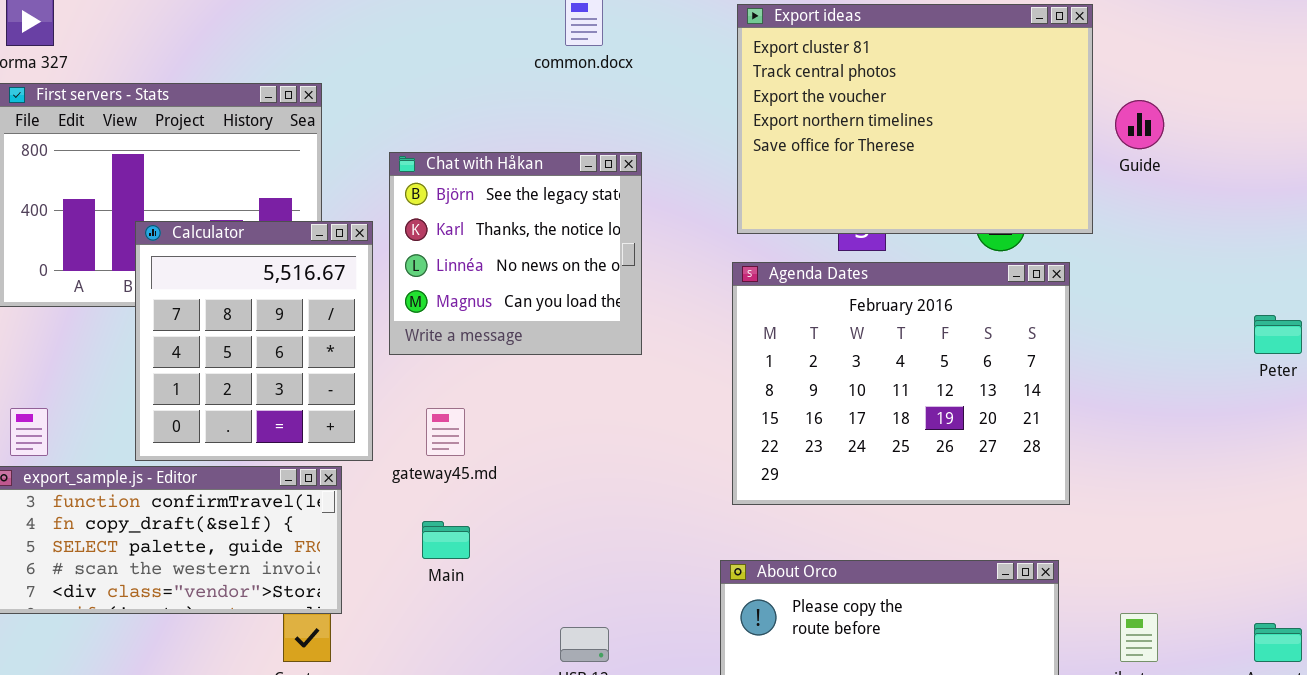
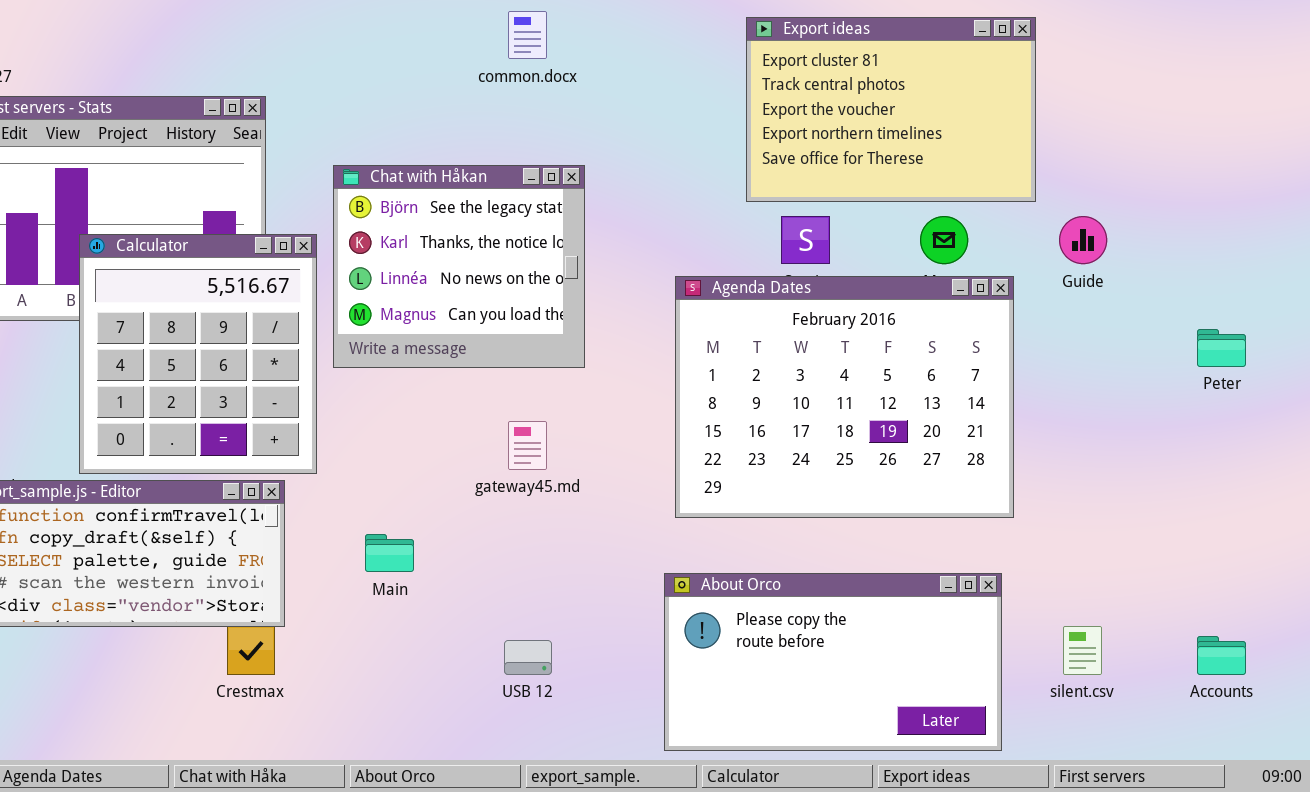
Export ideas: [737,4,1093,234] -> [746,17,1036,202], resized
Guide: [1115,100,1164,149] -> [1059,216,1107,264], moved
gateway45.md: [426,408,465,456] -> [508,421,547,470], moved

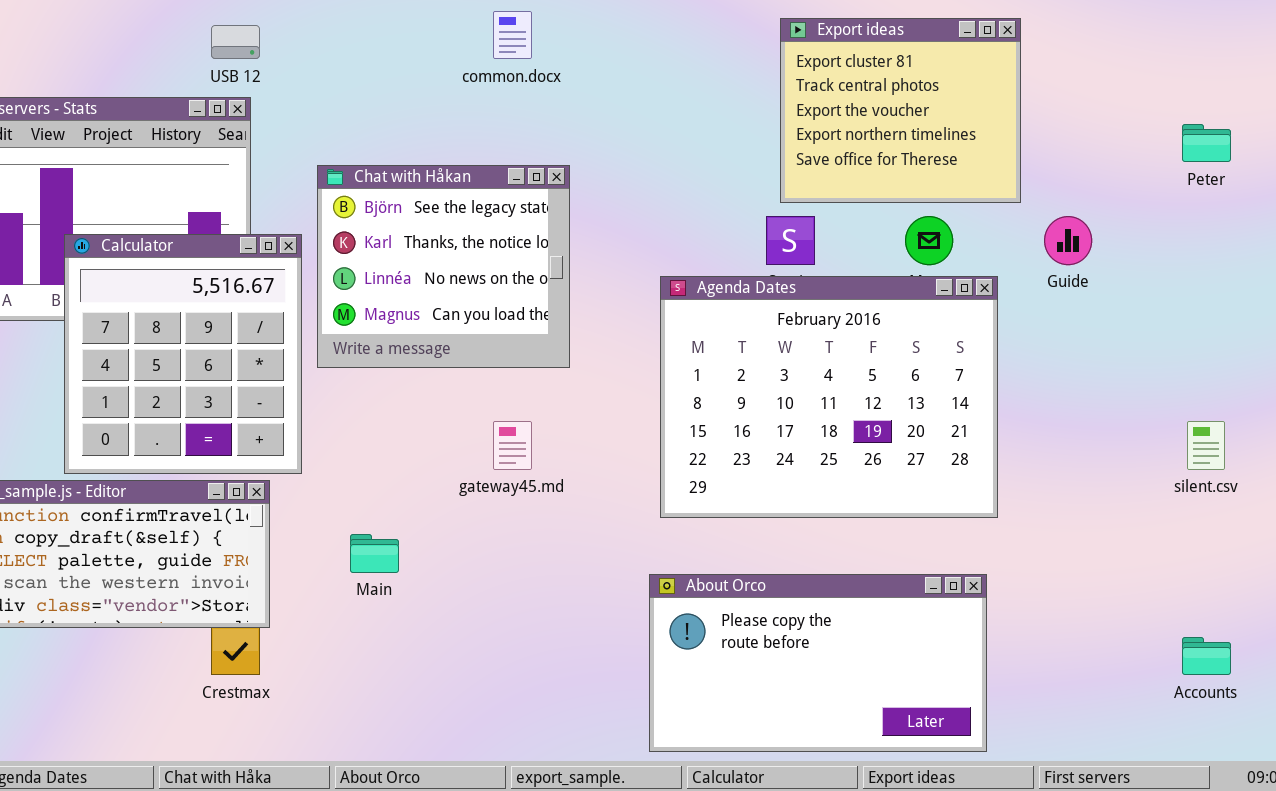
Export ideas: [746,17,1036,202] -> [780,18,1021,203], resized
Peter: [1197,329,1246,367] -> [1182,124,1231,162], moved
silent.csv: [1063,626,1102,675] -> [1187,421,1225,470], moved
USB 12: [504,640,552,675] -> [211,25,260,59], moved

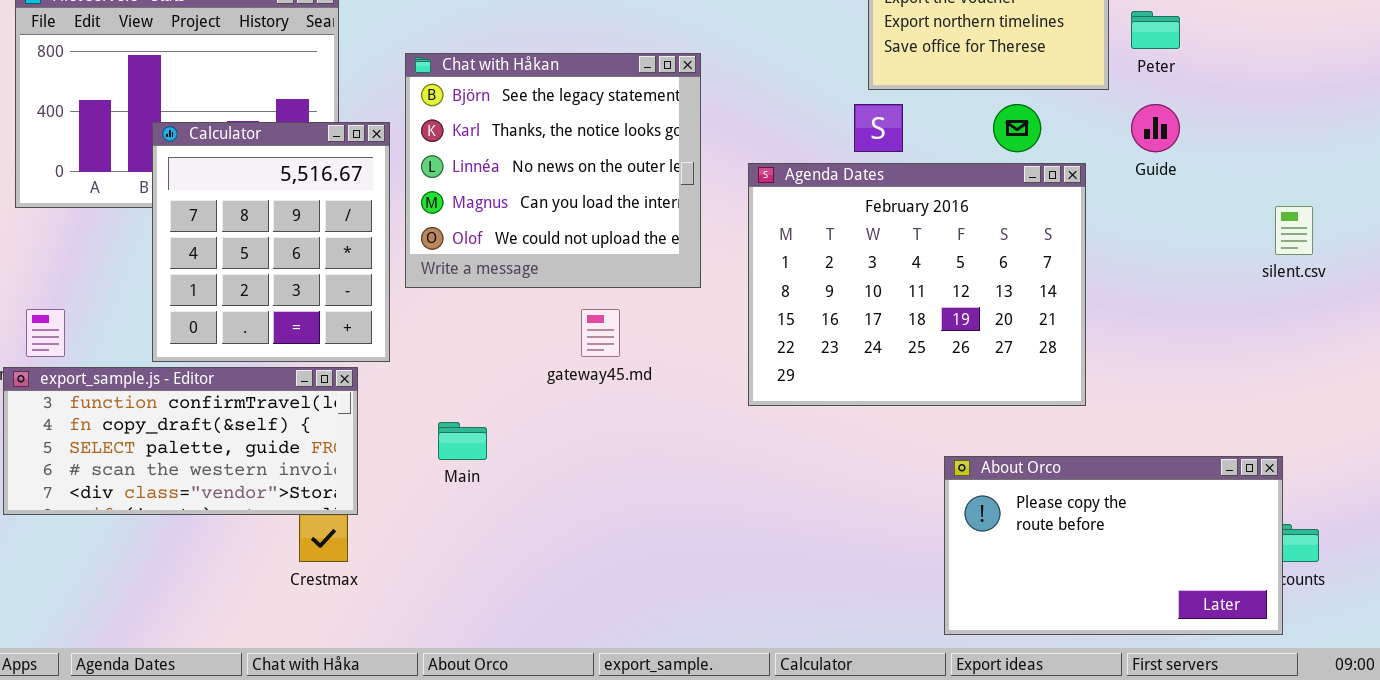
Peter: [1182,124,1231,162] -> [1131,11,1180,49], moved
Chat with Håkan: [317,165,570,368] -> [405,53,701,288], resized
silent.csv: [1187,421,1225,470] -> [1275,206,1313,255], moved
About Orco: [649,574,987,752] -> [944,456,1283,635], moved

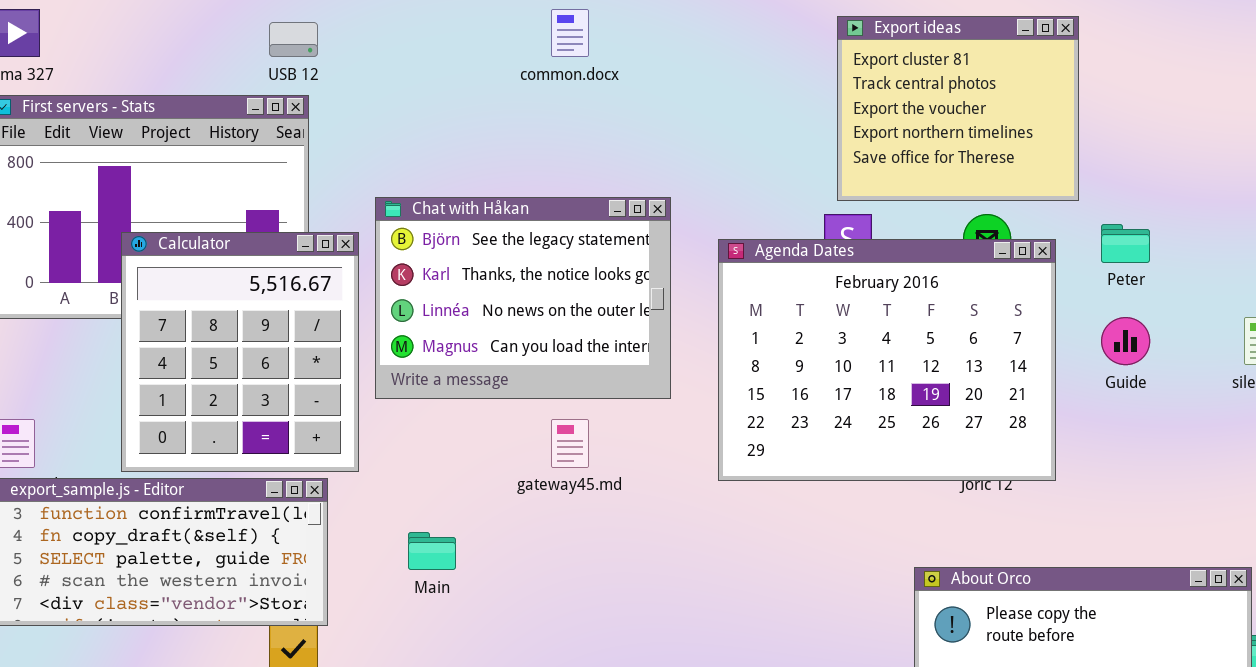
Peter: [1131,11,1180,49] -> [1101,224,1150,263], moved
Chat with Håkan: [405,53,701,288] -> [375,197,671,399], resized
Guide: [1131,104,1180,152] -> [1101,317,1150,365], moved
Agenda Dates: [748,163,1086,406] -> [718,239,1056,481], moved

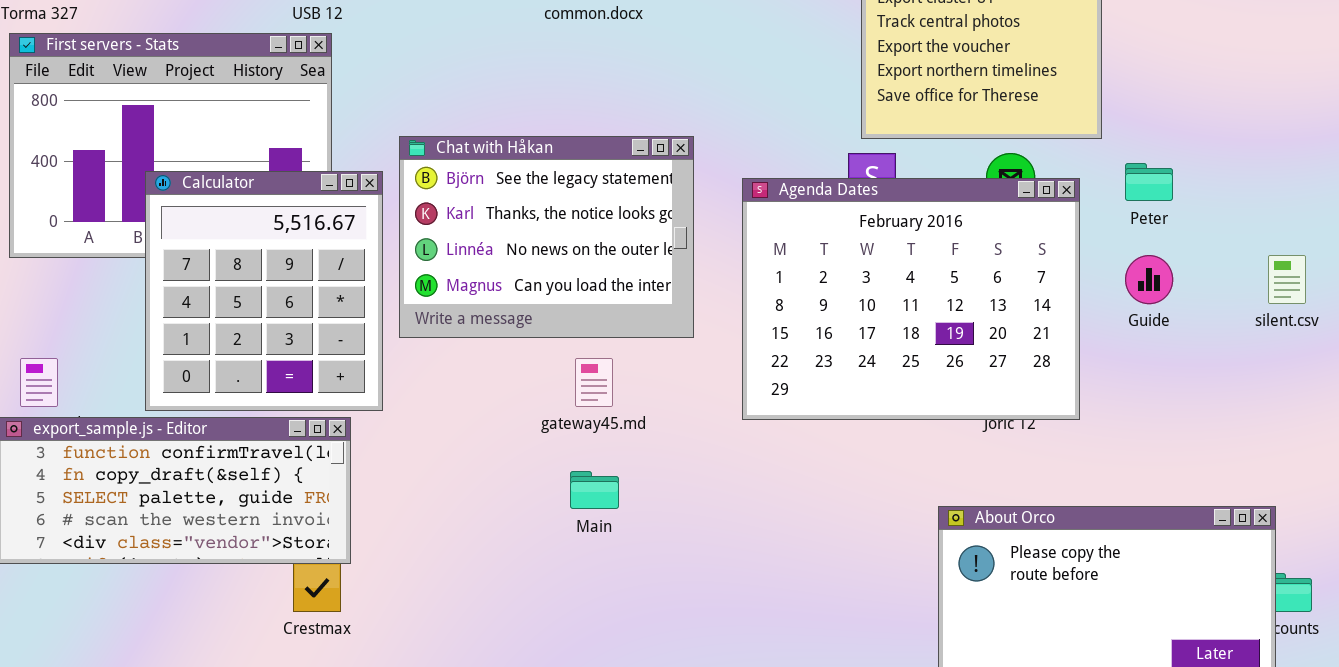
Main: [408,532,456,570] -> [570,471,619,509], moved

